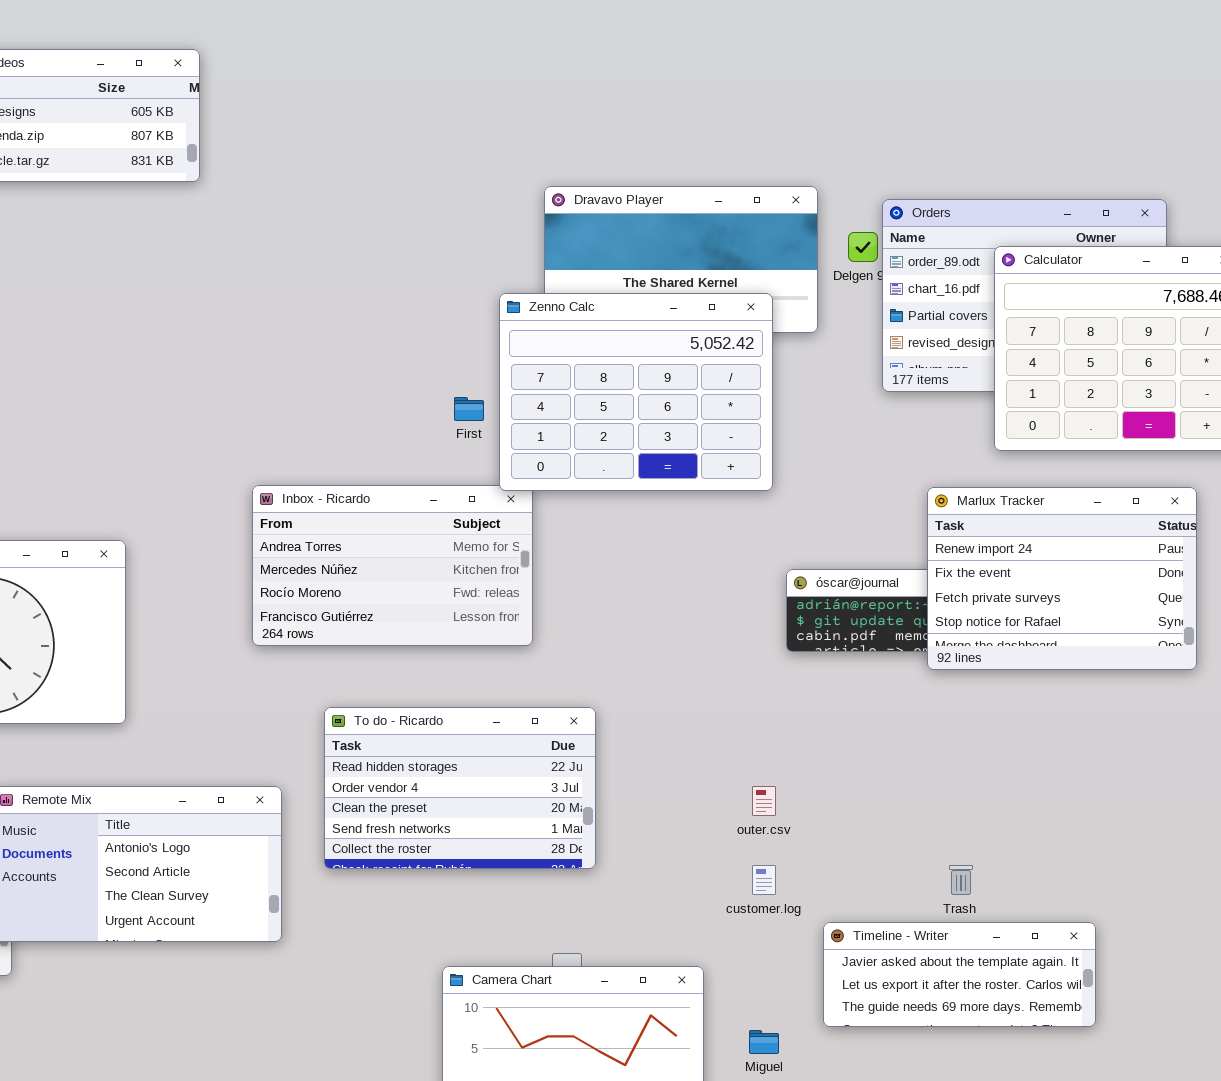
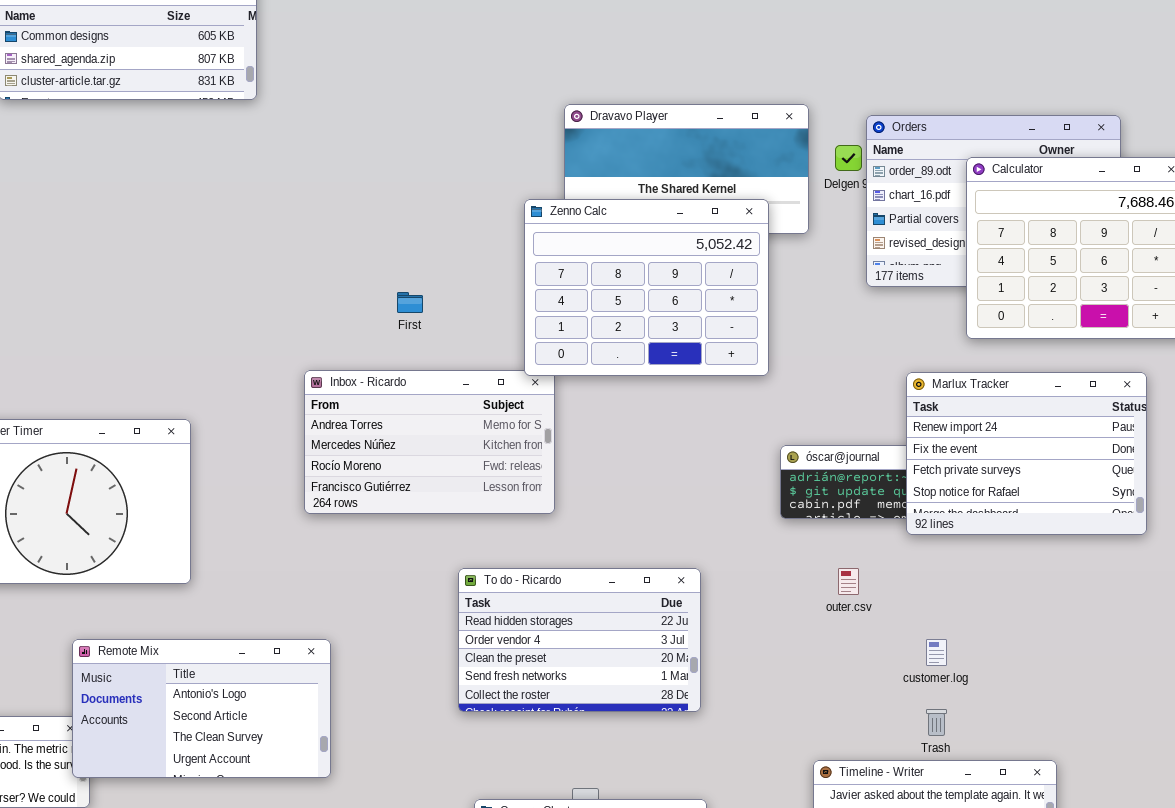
First: [454,397,484,421] -> [397,292,423,313], moved
To do - Ricardo: [324,707,596,869] -> [458,568,701,712], moved
outer.csv: [752,786,776,816] -> [838,568,859,595], moved
customer.log: [752,865,776,895] -> [926,639,947,666], moved

